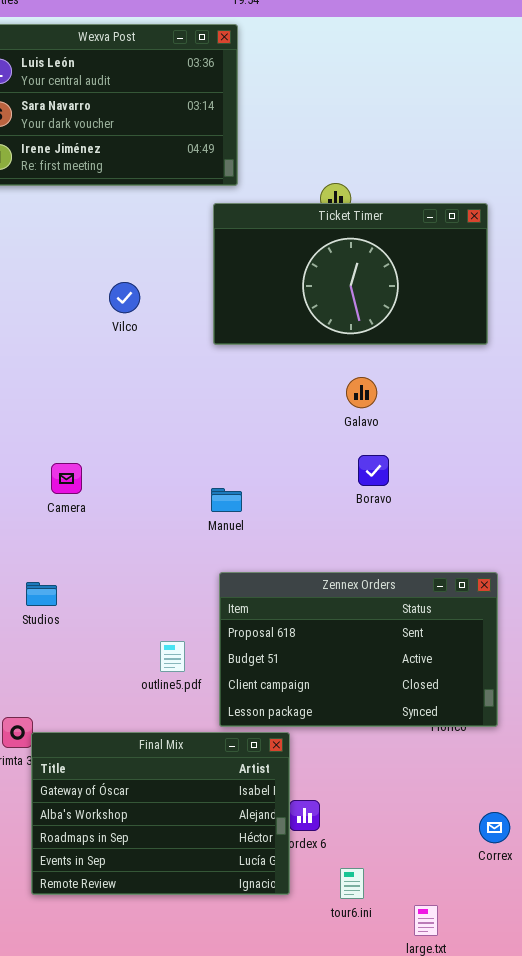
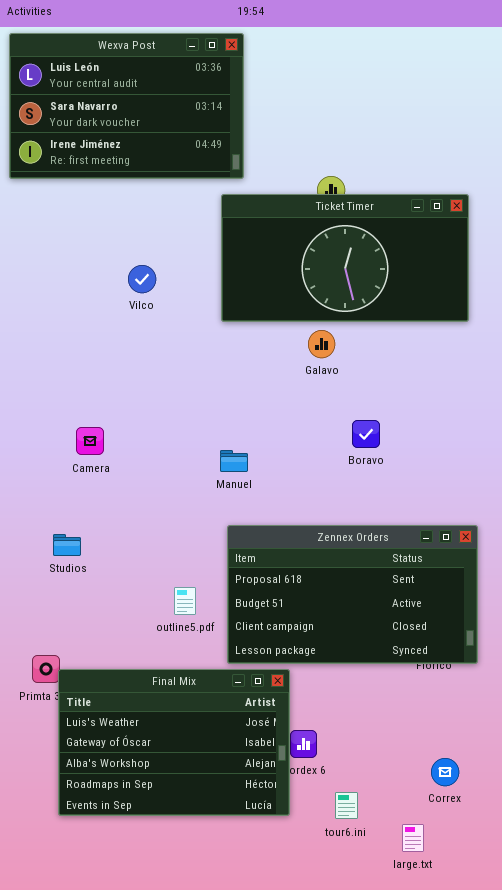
Galavo: [346,377,377,408] -> [308,330,335,358], moved
Final Mix: [31,732,290,895] -> [58,669,290,816], scrolled up 1 row
Correx: [479,812,510,843] -> [431,758,459,786], moved

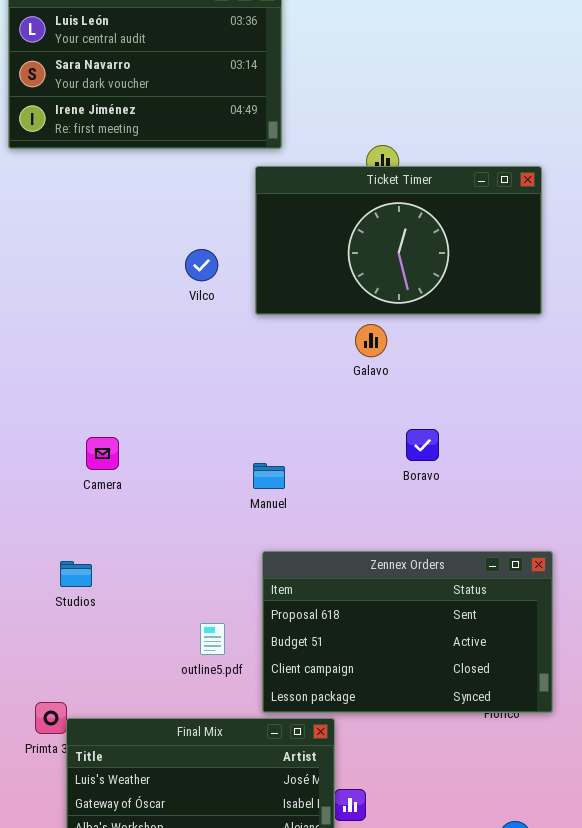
Vilco: [128,265,156,293] -> [185,249,218,281], moved

